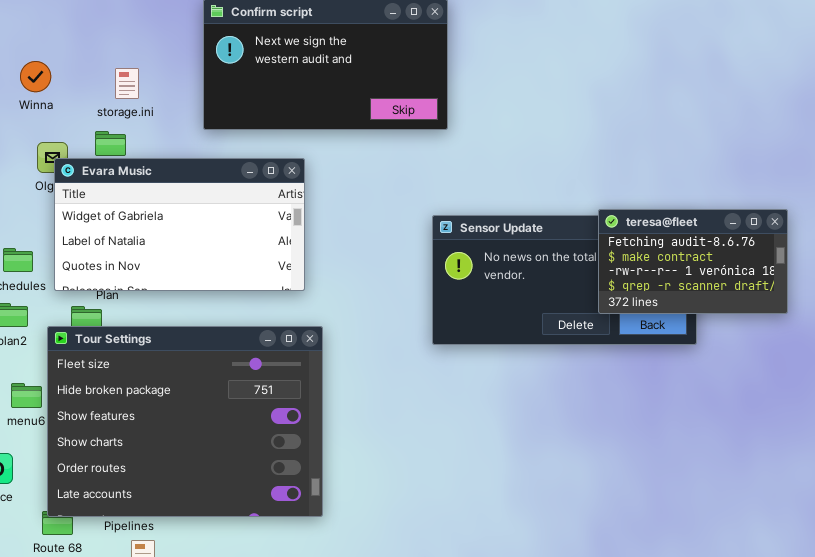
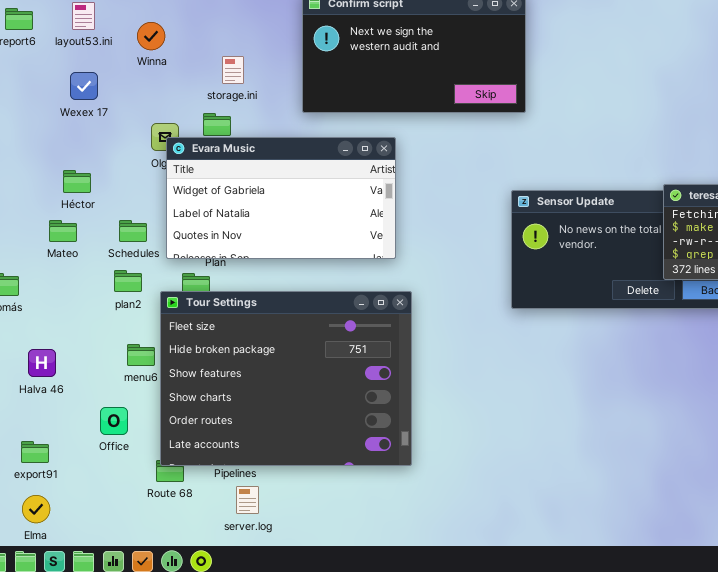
Winna: [20,61,51,92] -> [137,22,165,50], moved

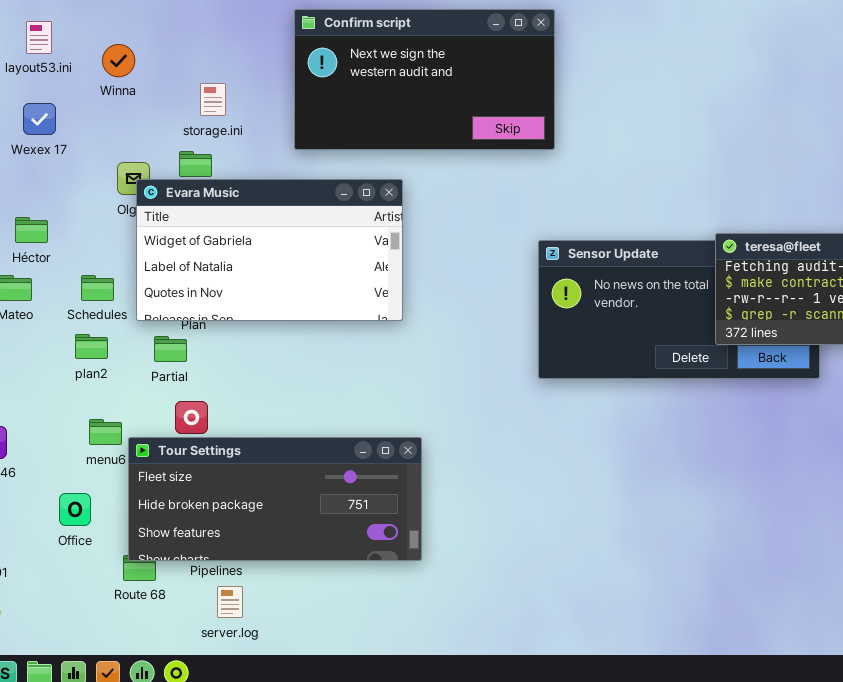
Tour Settings: [160,291,412,466] -> [128,437,422,561], resized

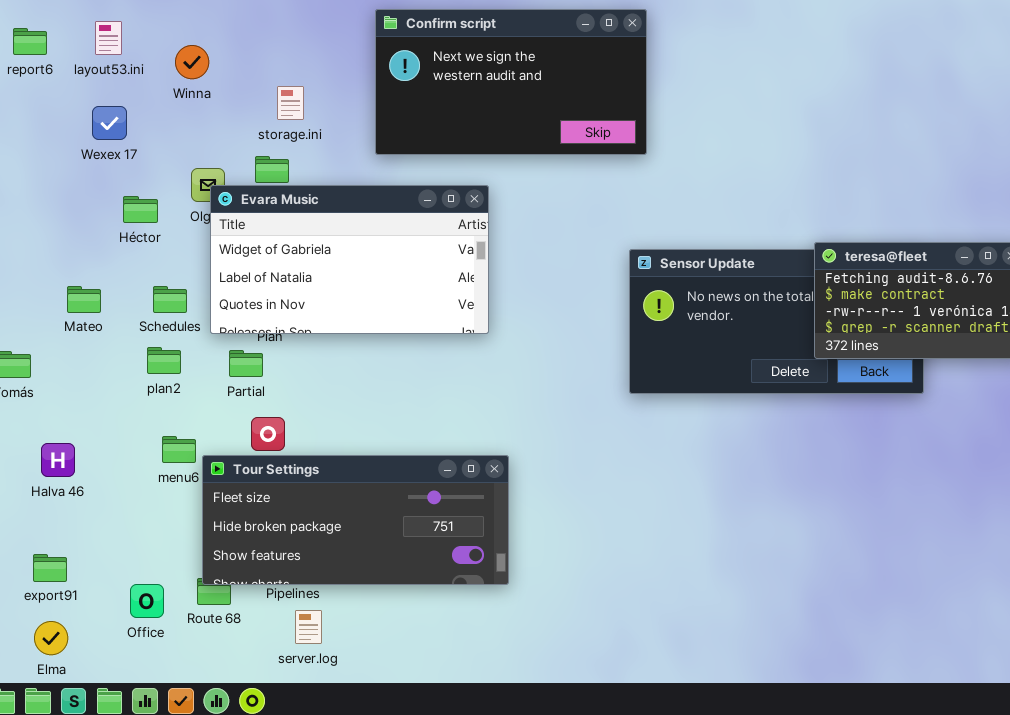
Héctor: [15,217,48,243] -> [123,196,158,223], moved
Office: [59,493,91,526] -> [130,584,164,618], moved

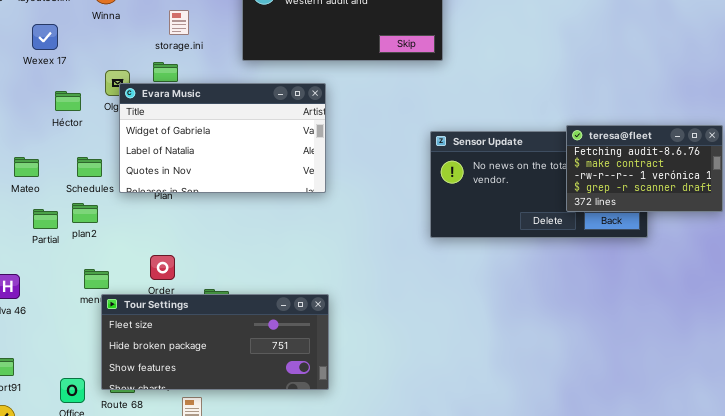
Partial: [229,350,263,377] -> [33,209,58,229], moved
Tour Settings: [202,455,509,585] -> [101,294,329,390], moved

